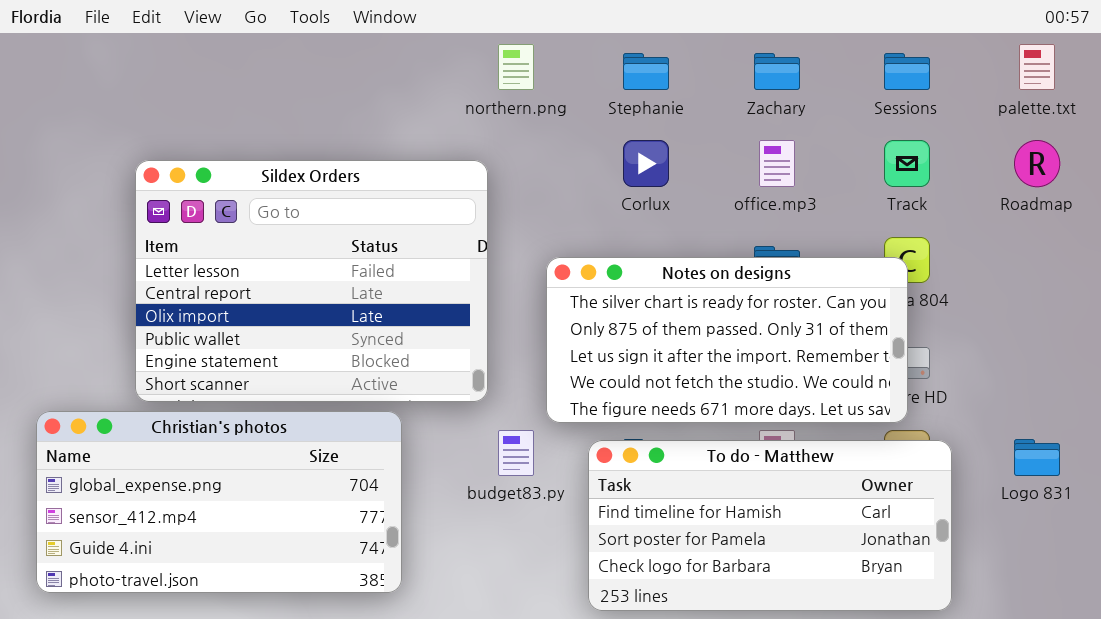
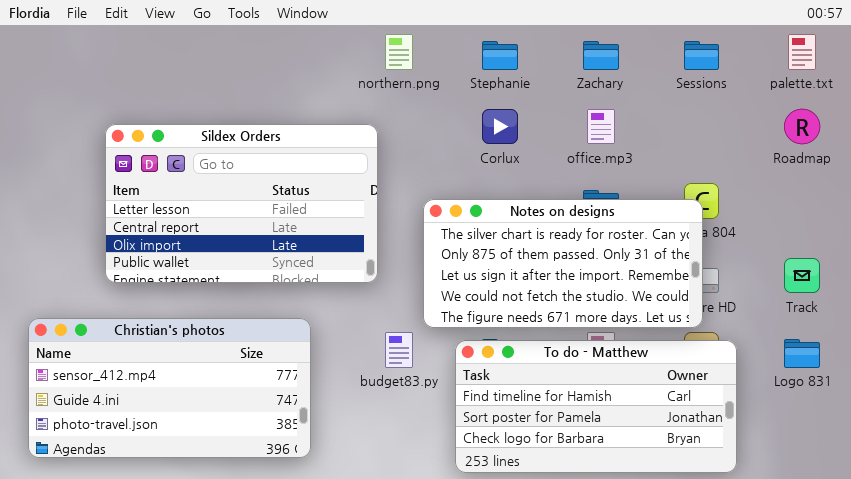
Track: [884,140,930,187] -> [784,258,820,293], moved
Sildex Orders: [135,160,488,402] -> [105,124,378,283], resized
Christian's photos: [36,411,402,593] -> [28,318,311,458], scrolled down 1 row

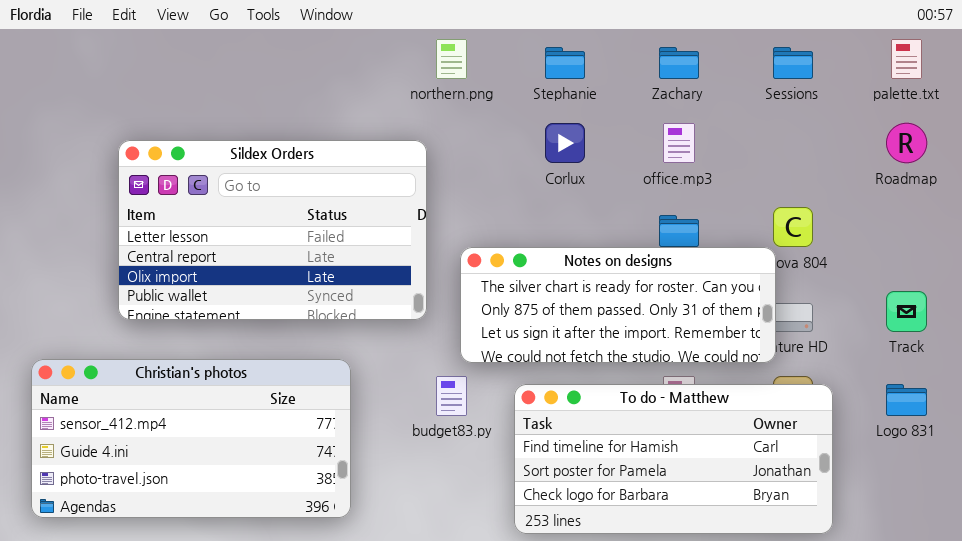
Notes on designs: [423,199,703,328] -> [460,247,776,363], moved, resized

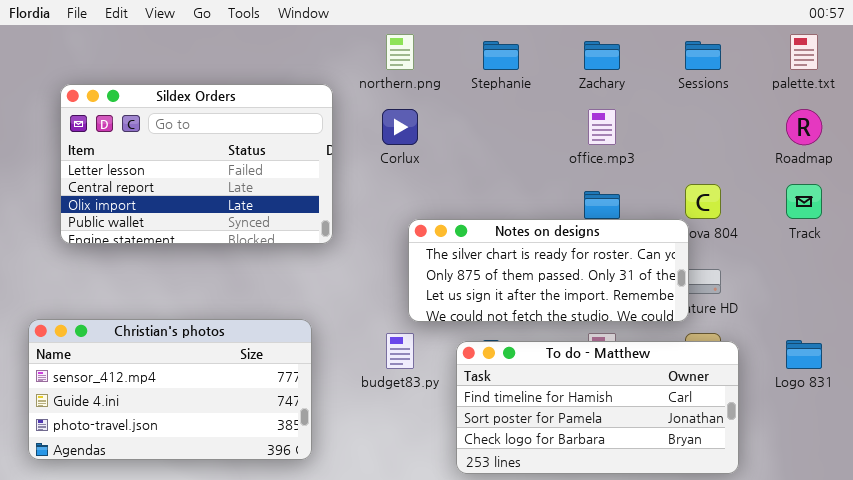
Corlux: [545,123,585,163] -> [382,109,418,145], moved
Sildex Orders: [118,140,427,320] -> [60,84,333,244], moved
Track: [886,291,927,332] -> [786,184,822,219], moved

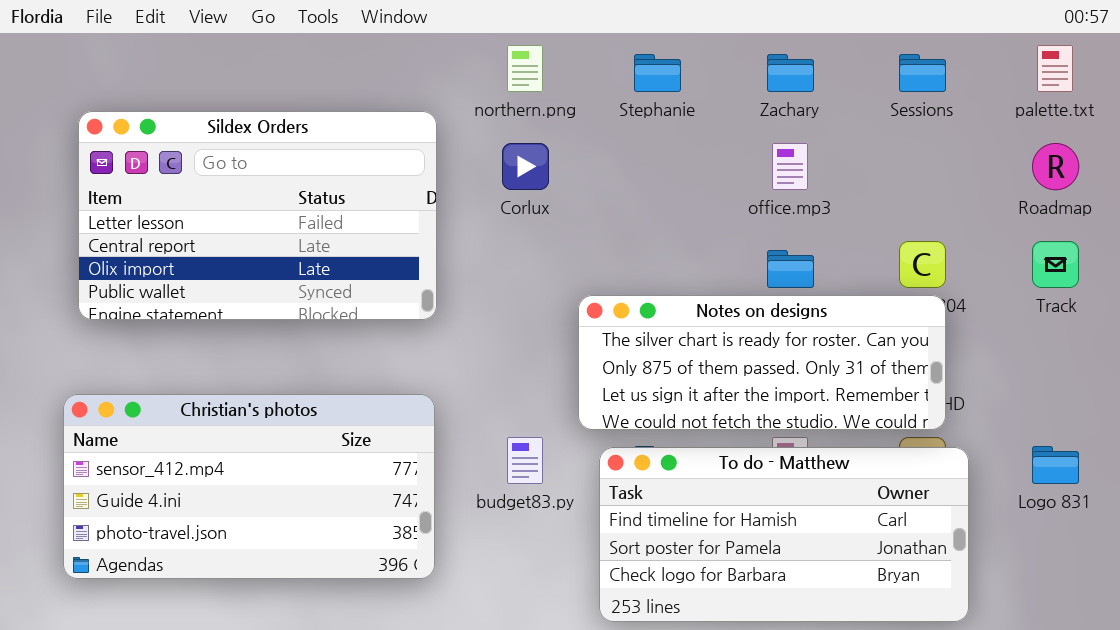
Notes on designs: [408,219,689,322] -> [578,295,946,430], moved
Christian's photos: [28,319,312,460] -> [63,394,435,579], moved

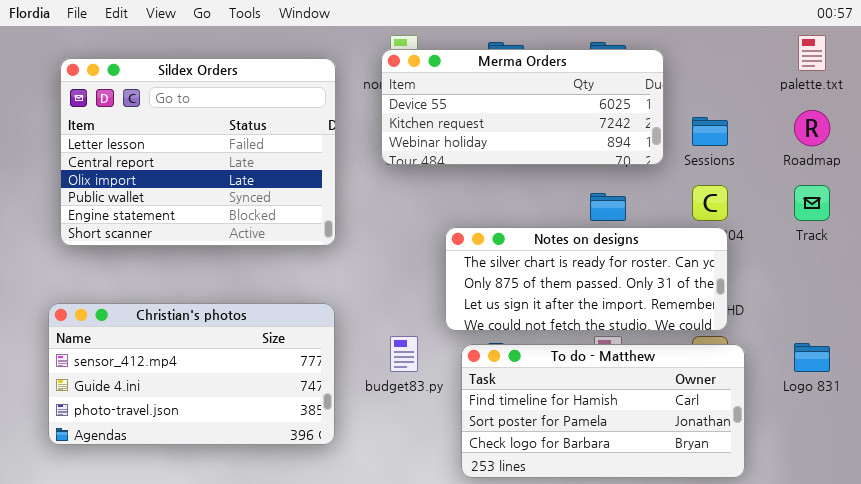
Sessions: [899,54,946,92] -> [692,117,728,146], moved
Merma Orders: none -> [381,49,664,165], opened
Sildex Orders: [78,111,437,320] -> [60,58,336,246], resized

